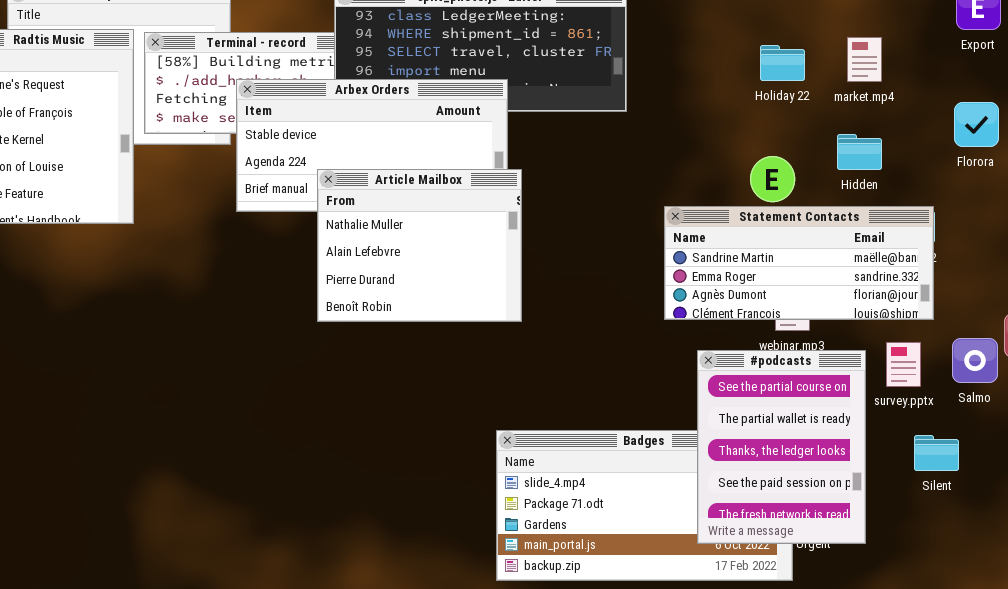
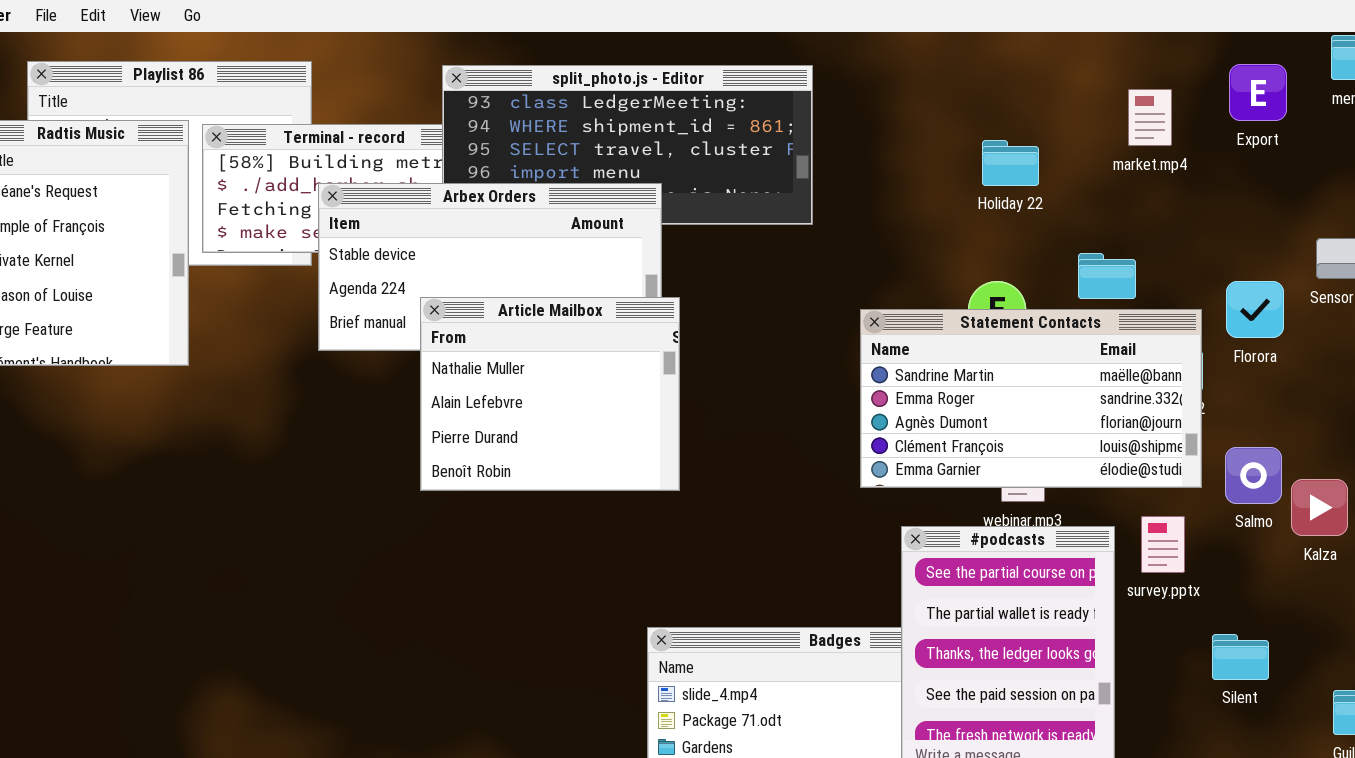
market.mp4: [847,37,882,82] -> [1128,89,1172,146], moved
Florora: [954,102,999,147] -> [1226,281,1284,338], moved
Statement Contacts: [664,206,934,320] -> [860,309,1202,488], resized
Salmo: [952,338,998,383] -> [1225,447,1282,504], moved
Silent: [914,435,959,471] -> [1212,634,1269,680], moved

